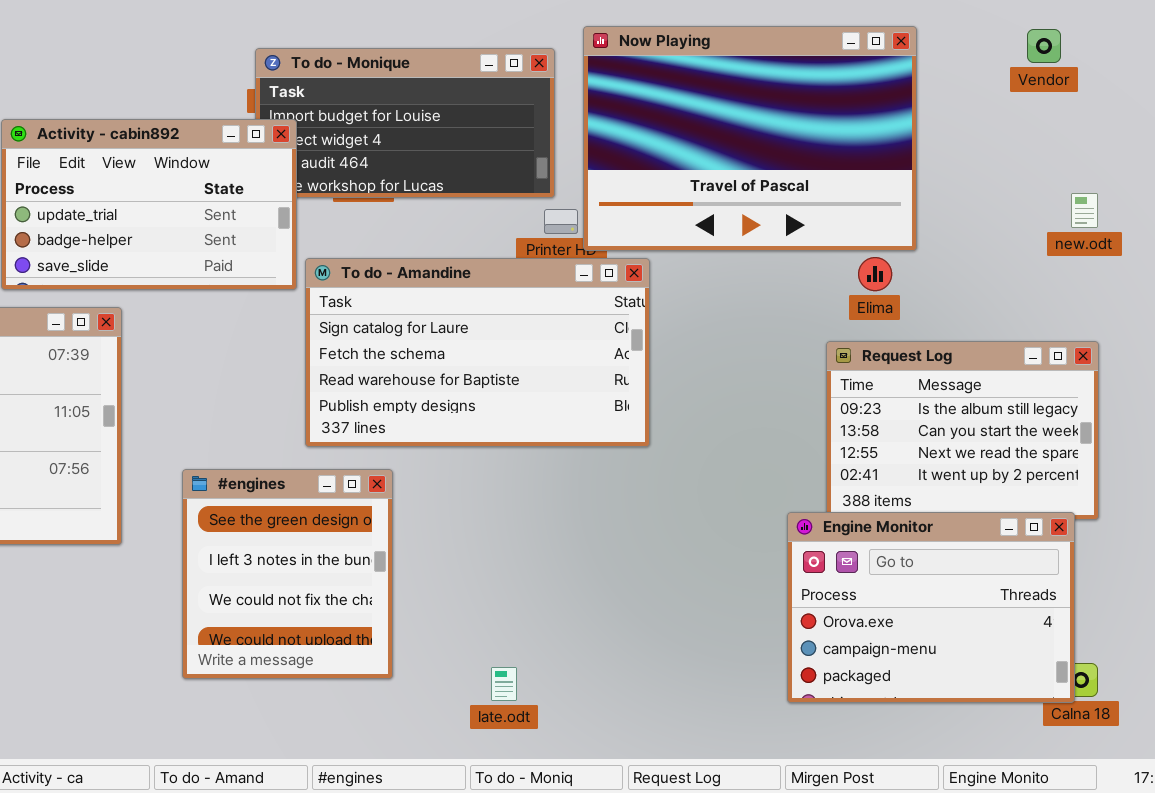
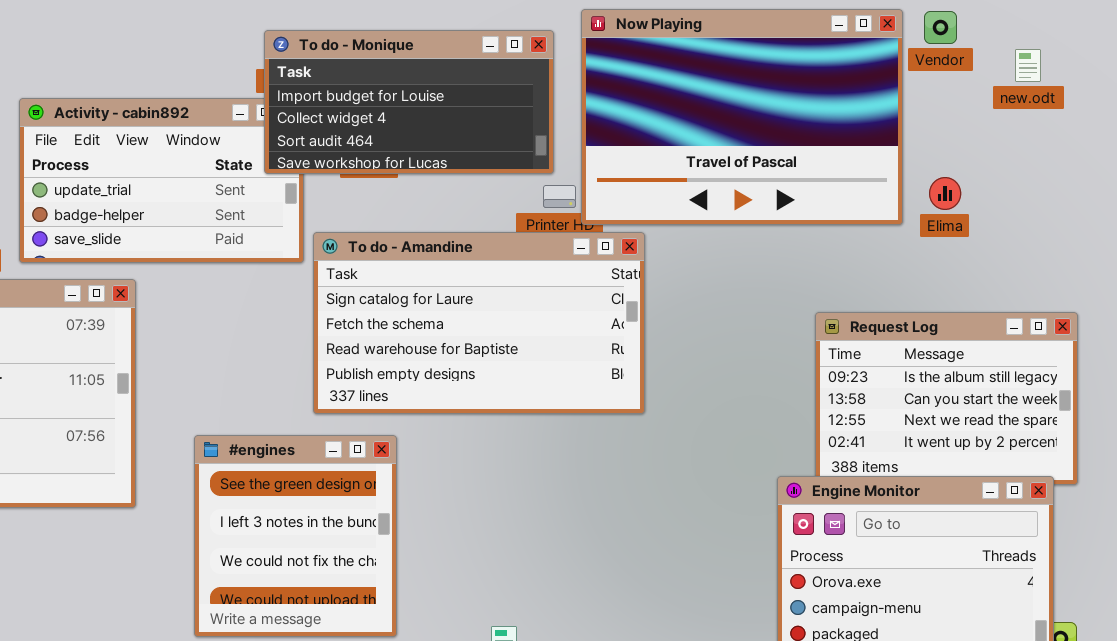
Vendor: [1027,29,1061,63] -> [924,11,957,44], moved
To do - Monique: [255,48,555,198] -> [264,30,554,174], raised
new.odt: [1071,193,1098,228] -> [1015,49,1041,82], moved
Elima: [858,257,892,291] -> [929,177,961,210], moved

